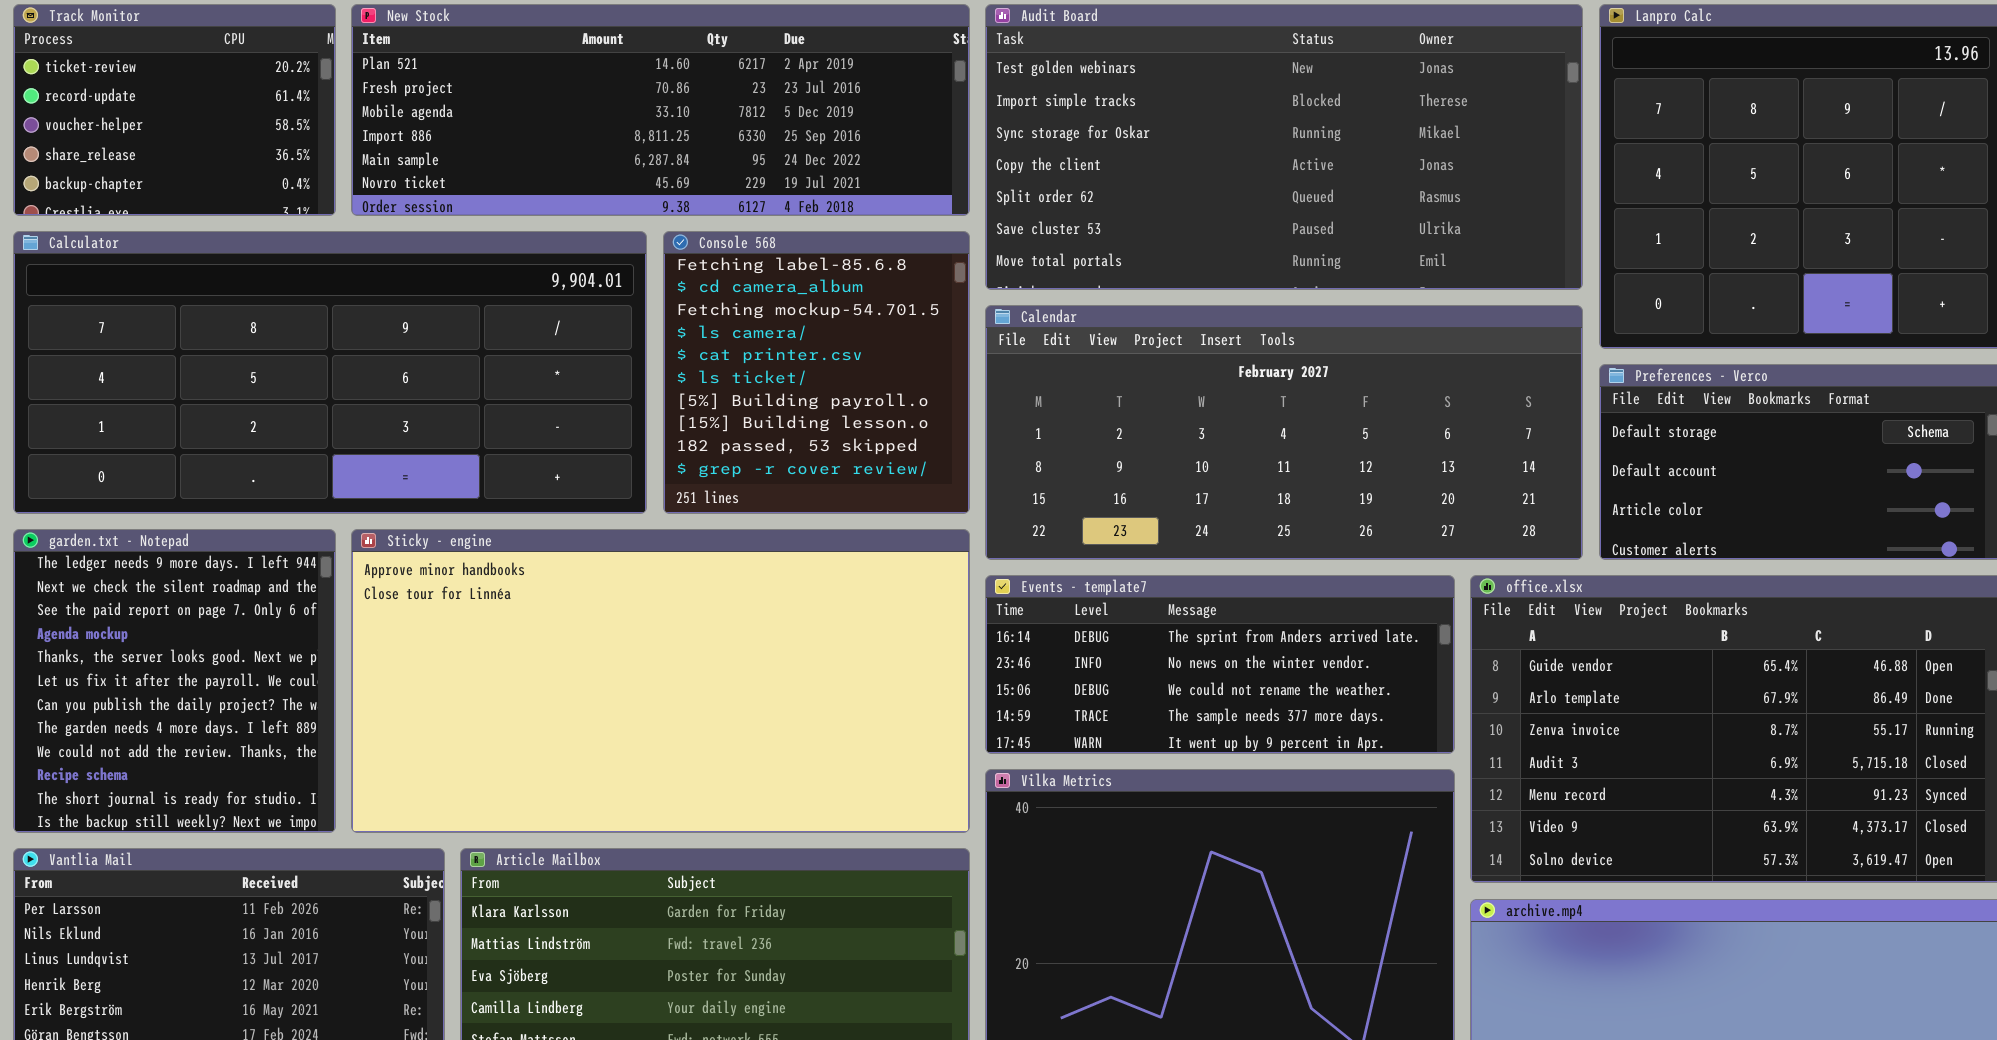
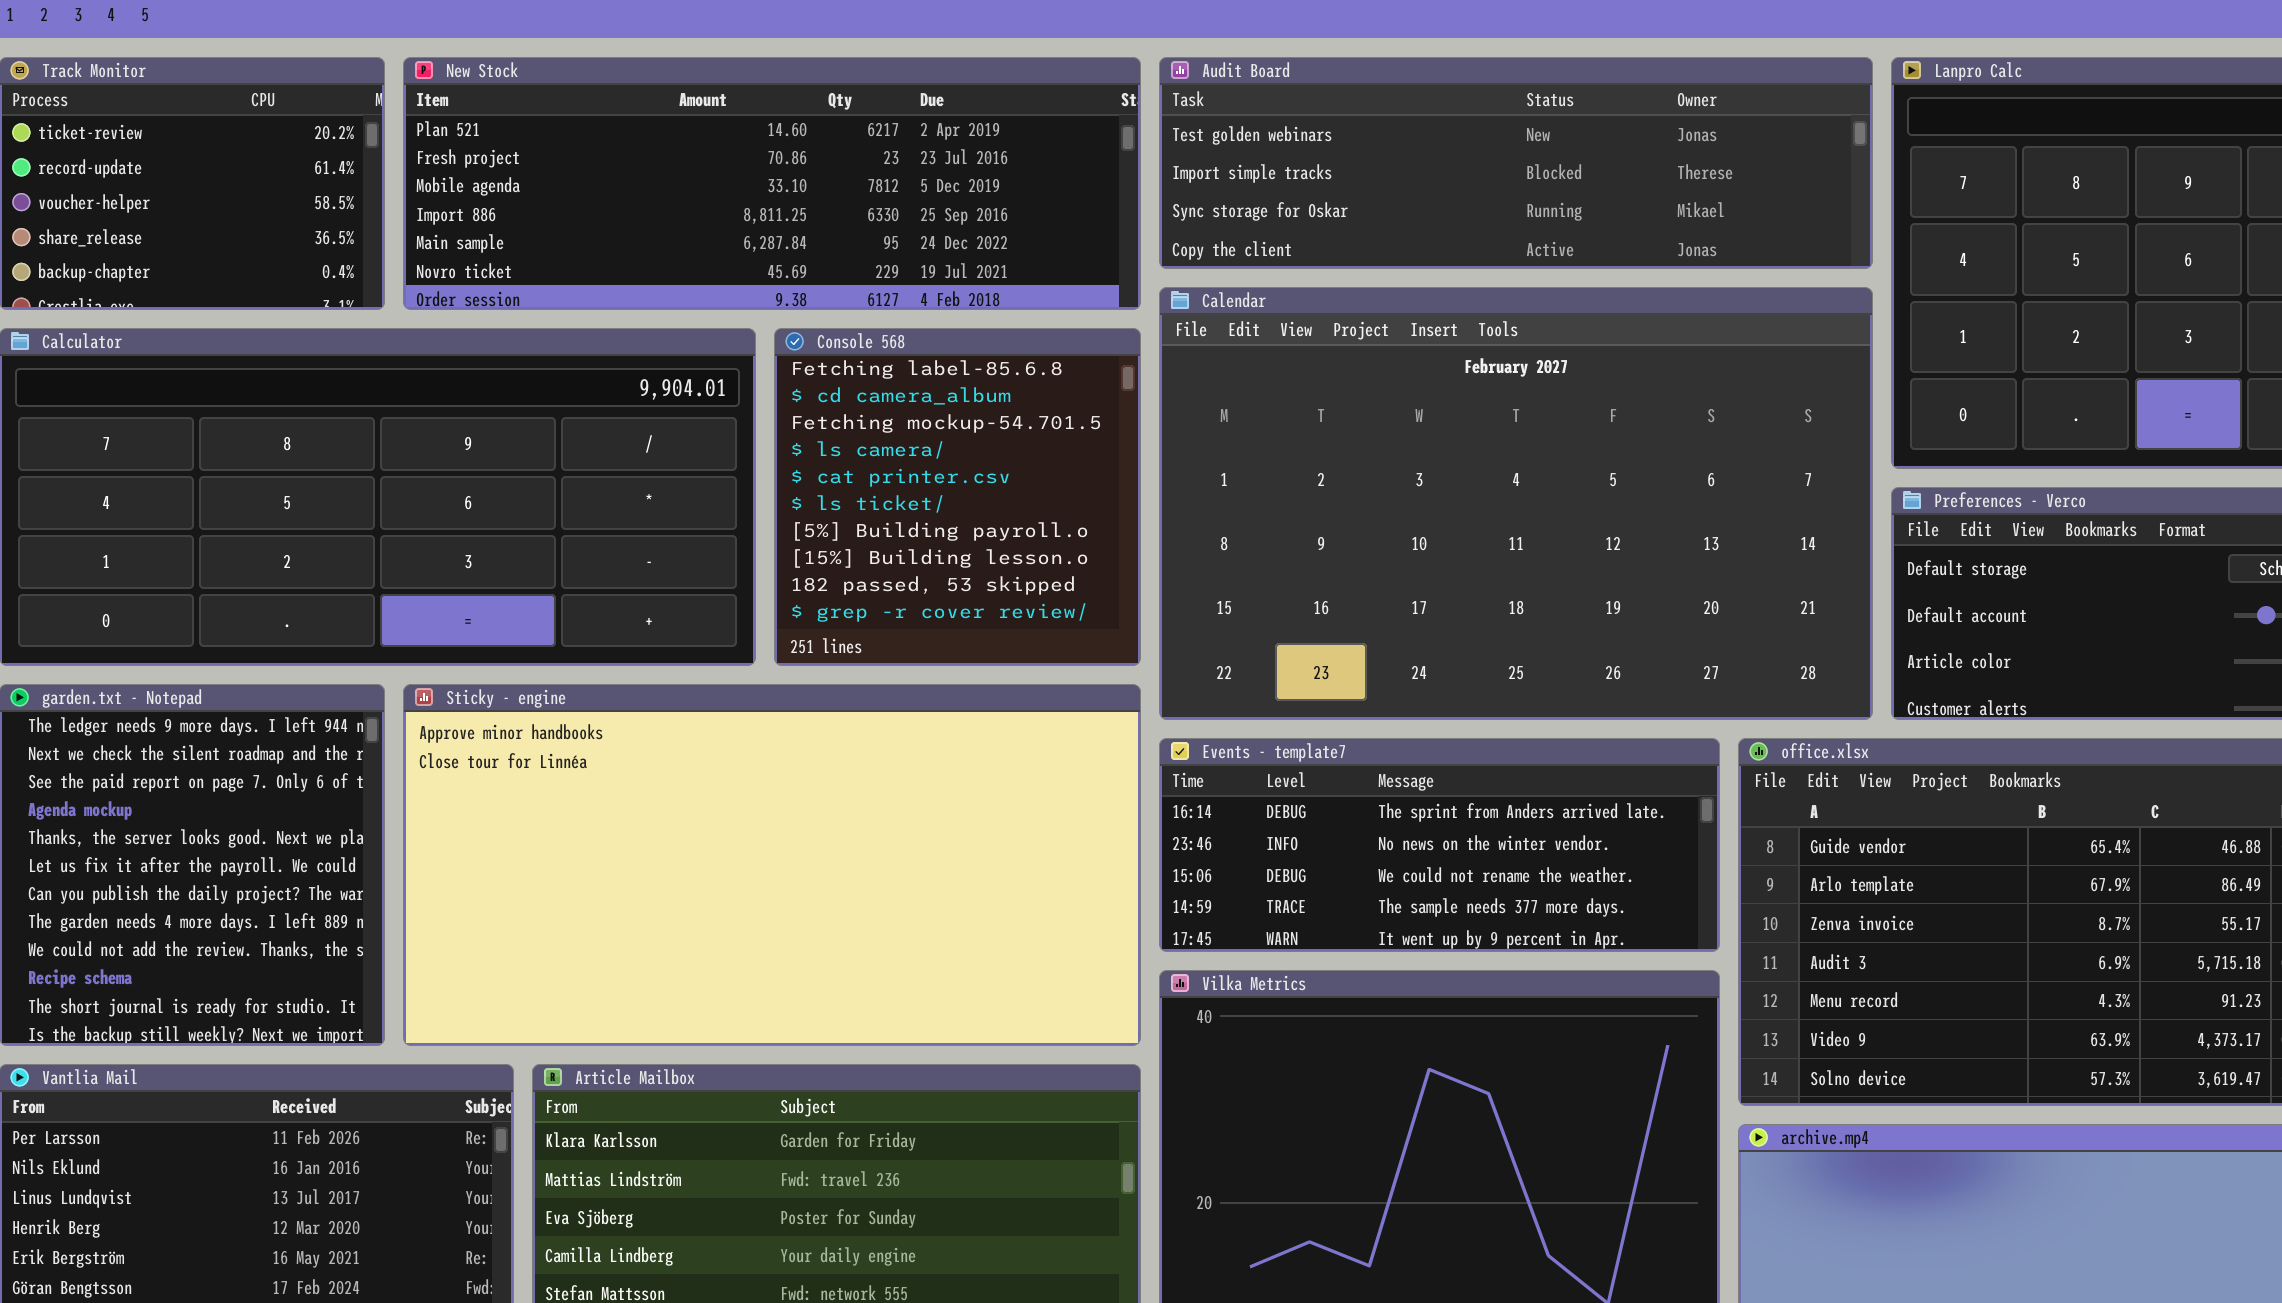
Audit Board: [985,4,1583,290] -> [1159,57,1873,269], resized
Calendar: [985,305,1583,560] -> [1159,287,1873,720], resized

